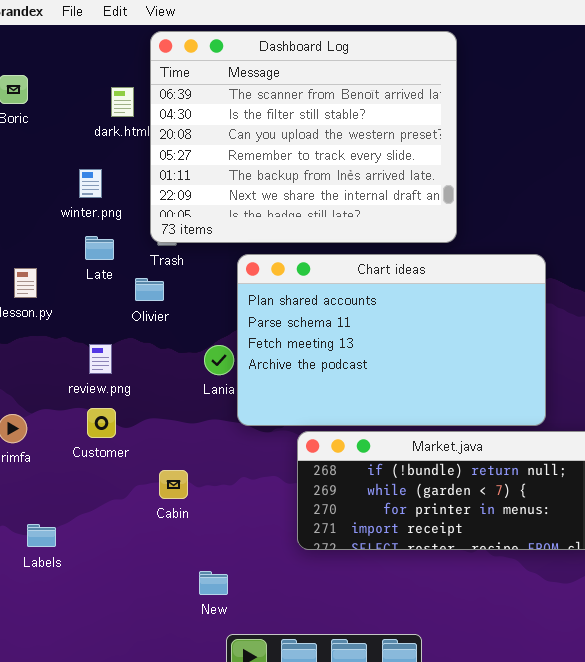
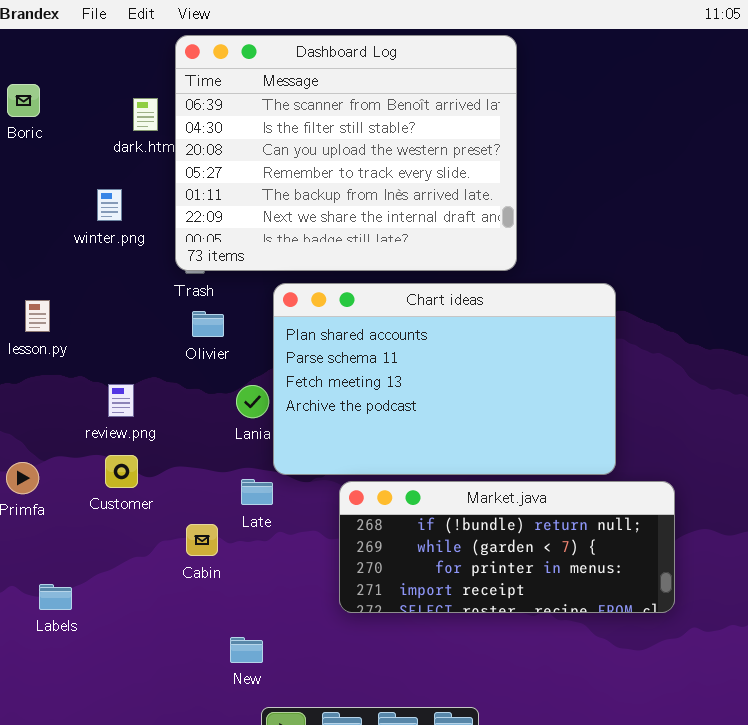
Late: [85,236,114,260] -> [241,479,273,505], moved
Olivier: [135,278,164,301] -> [192,311,224,337], moved

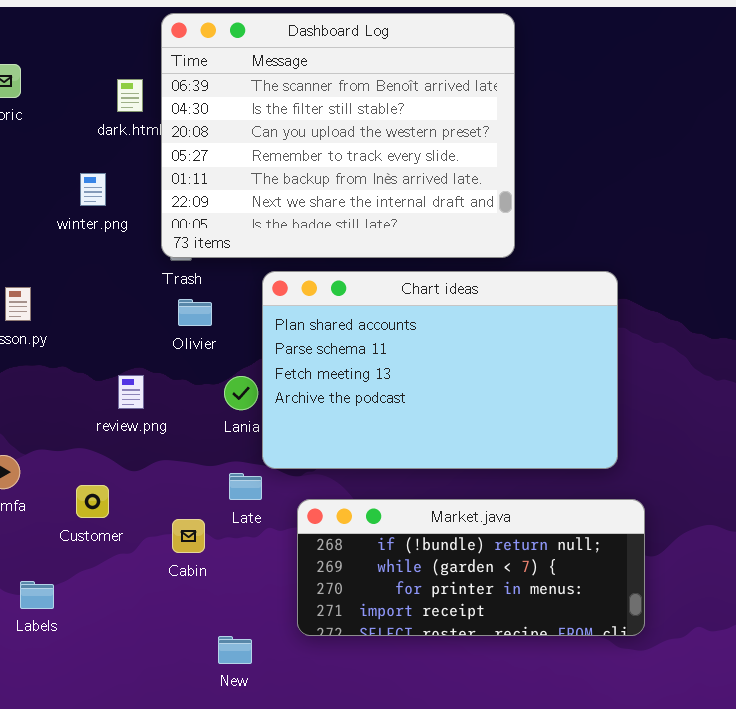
review.png: [108,384,134,417] -> [118,375,144,409], moved
Customer: [105,455,138,488] -> [76,485,109,518], moved
Market.java: [339,481,675,613] -> [297,499,645,636], moved

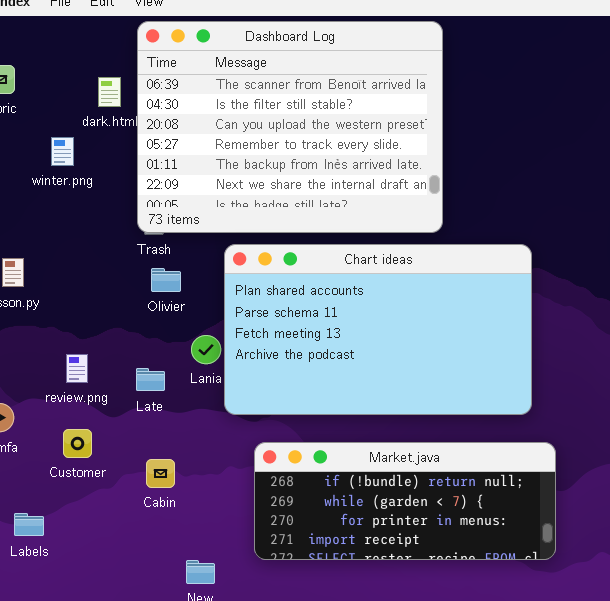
winter.png: [80,173,106,206] -> [51,137,74,166], moved
review.png: [118,375,144,409] -> [66,354,88,383], moved
Late: [229,473,262,500] -> [136,368,165,391], moved

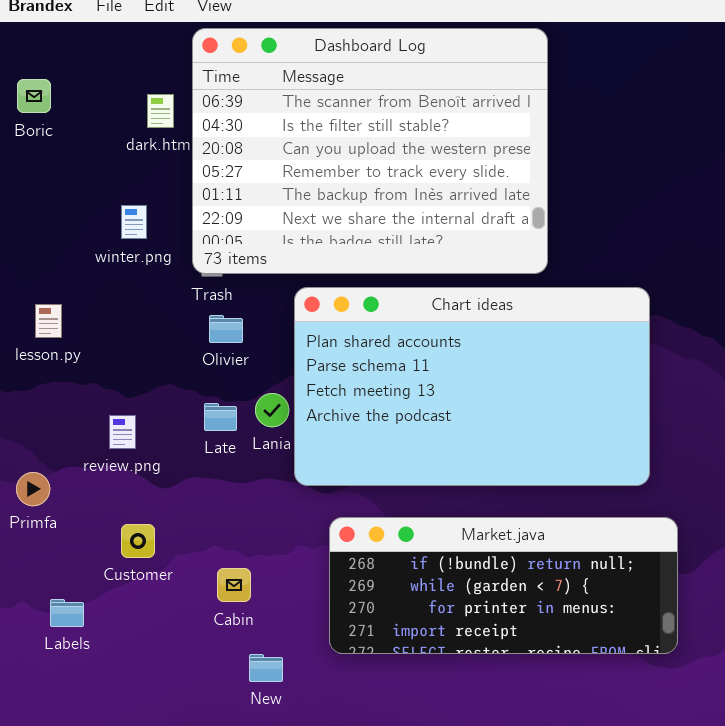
winter.png: [51,137,74,166] -> [121,205,147,239], moved
Late: [136,368,165,391] -> [204,403,237,431], moved
Customer: [63,429,92,458] -> [121,524,155,558], moved
Cabin: [146,459,175,488] -> [217,568,251,602], moved

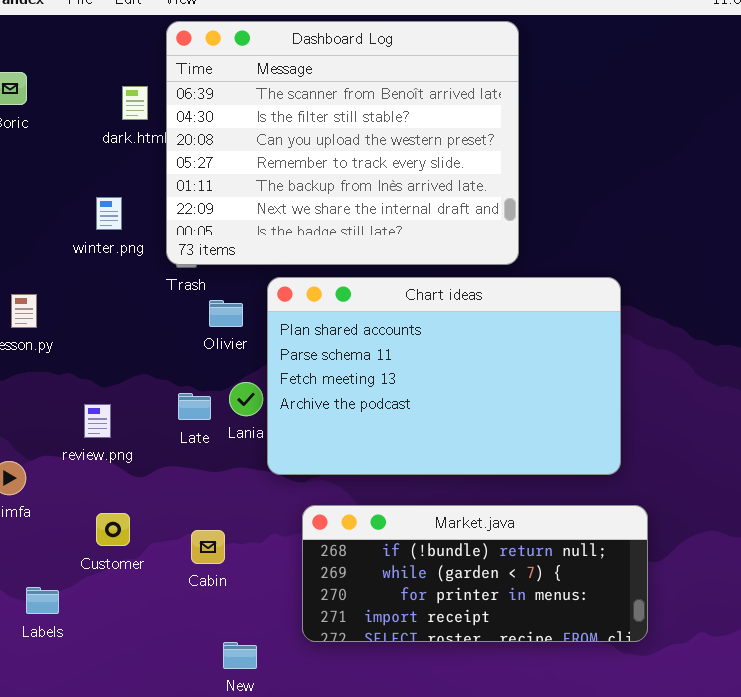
Olivier: [209,315,243,343] -> [209,300,243,327], moved
Cabin: [217,568,251,602] -> [191,530,225,564], moved

